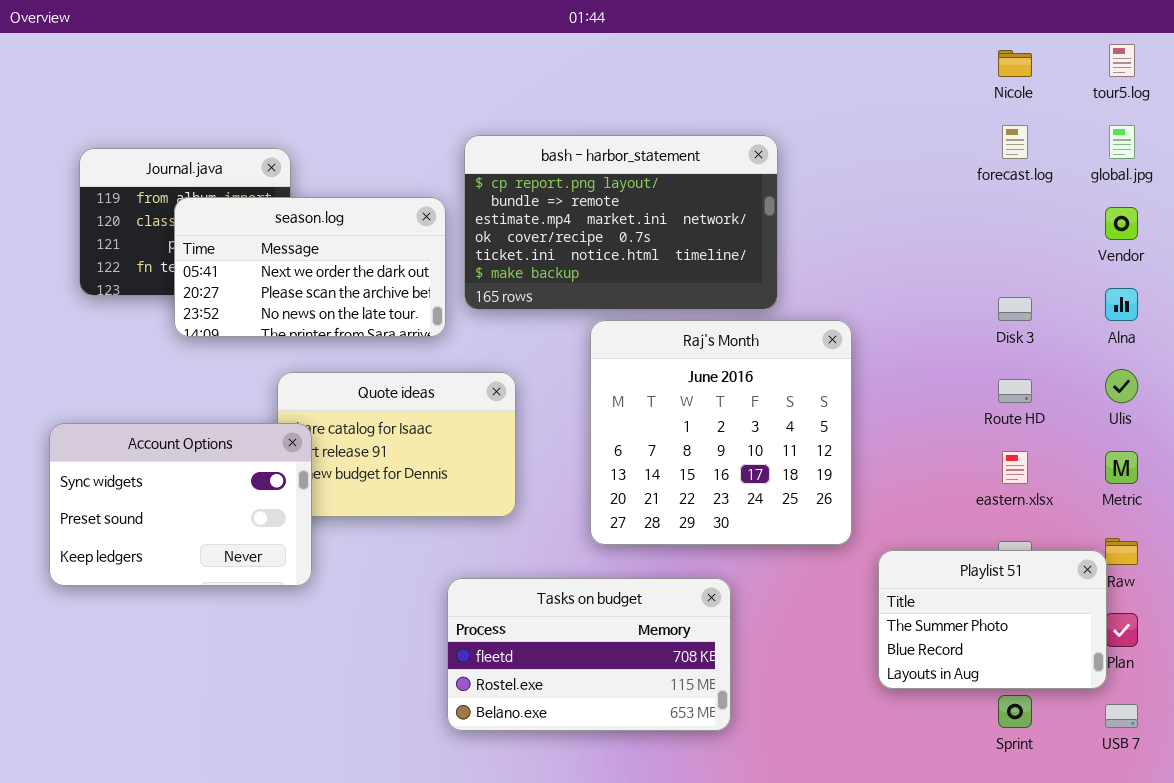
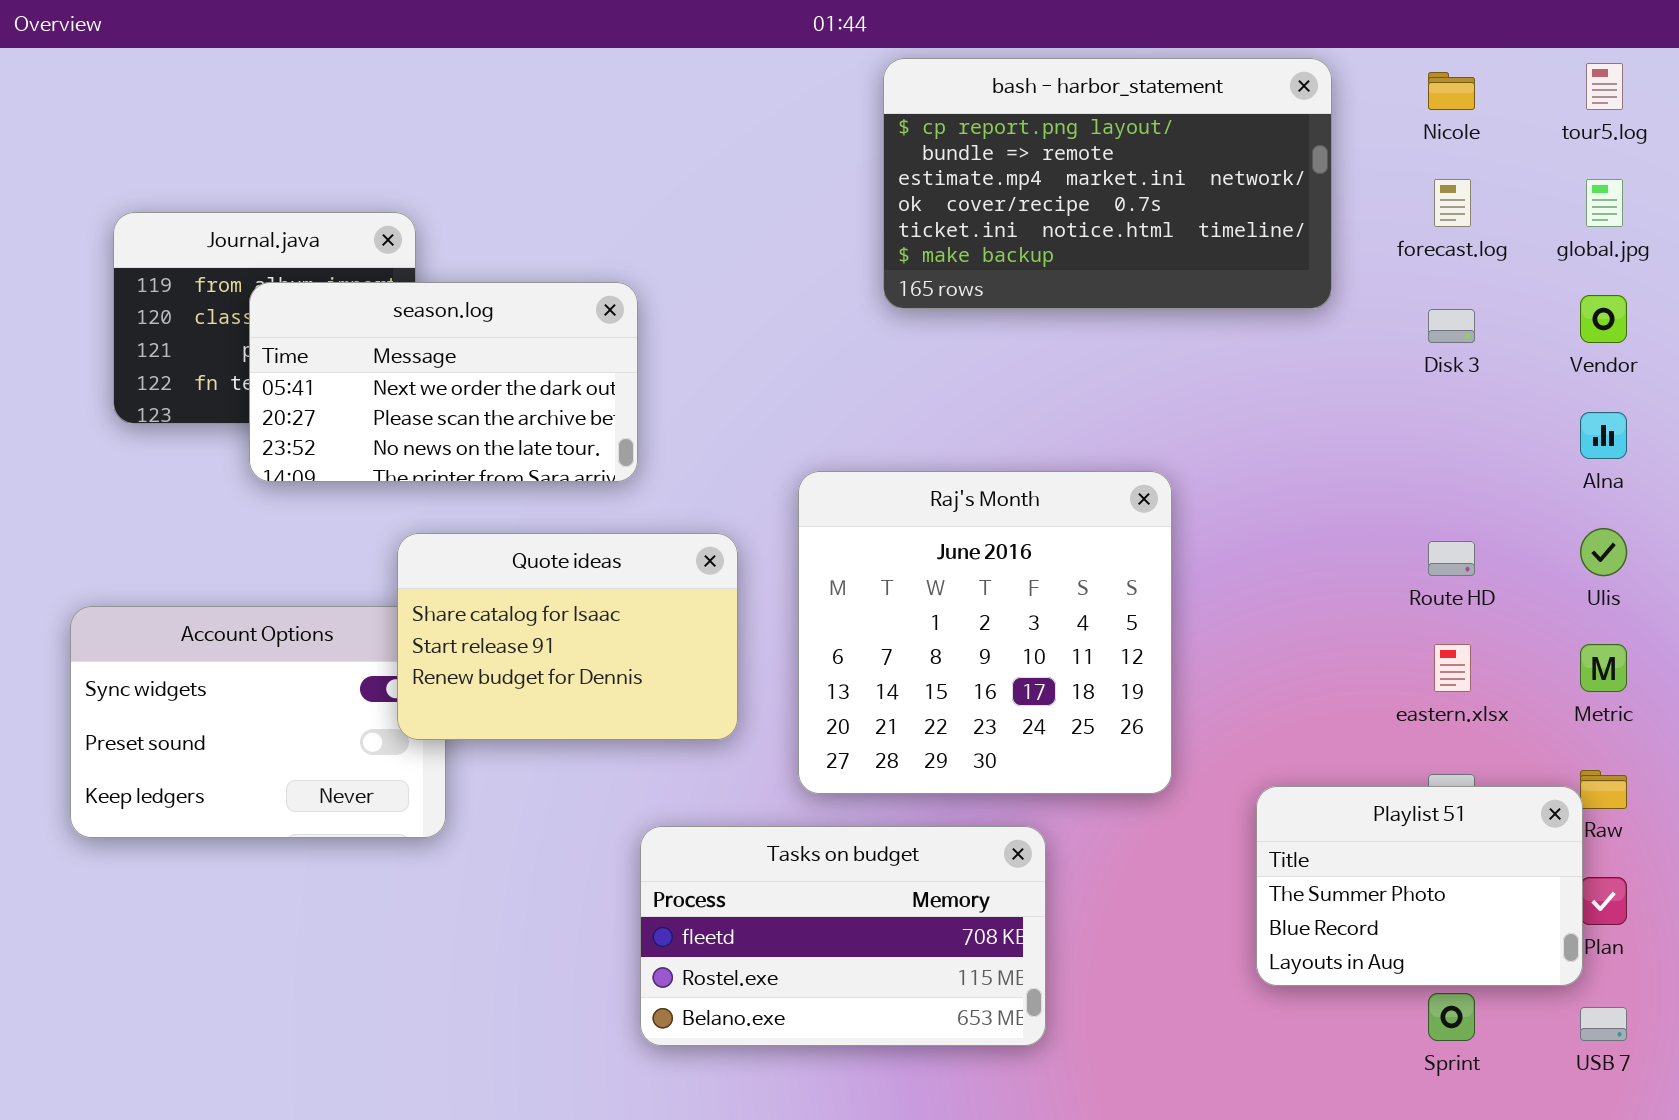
bash - harbor_statement: [464,135,778,310] -> [883,58,1332,309], moved
Disk 3: [998,297,1032,321] -> [1428,309,1475,343], moved
Raj's Month: [590,320,852,545] -> [798,471,1172,794], moved
Quote ideas: [277,372,516,517] -> [397,533,738,740], raised

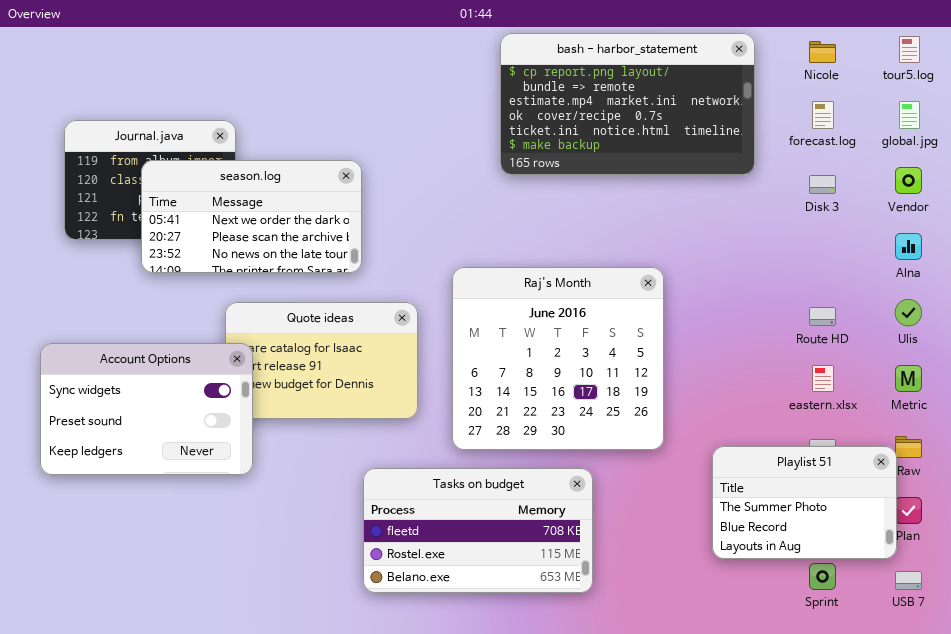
Account Options: [70,606,446,838] -> [40,343,253,475], raised

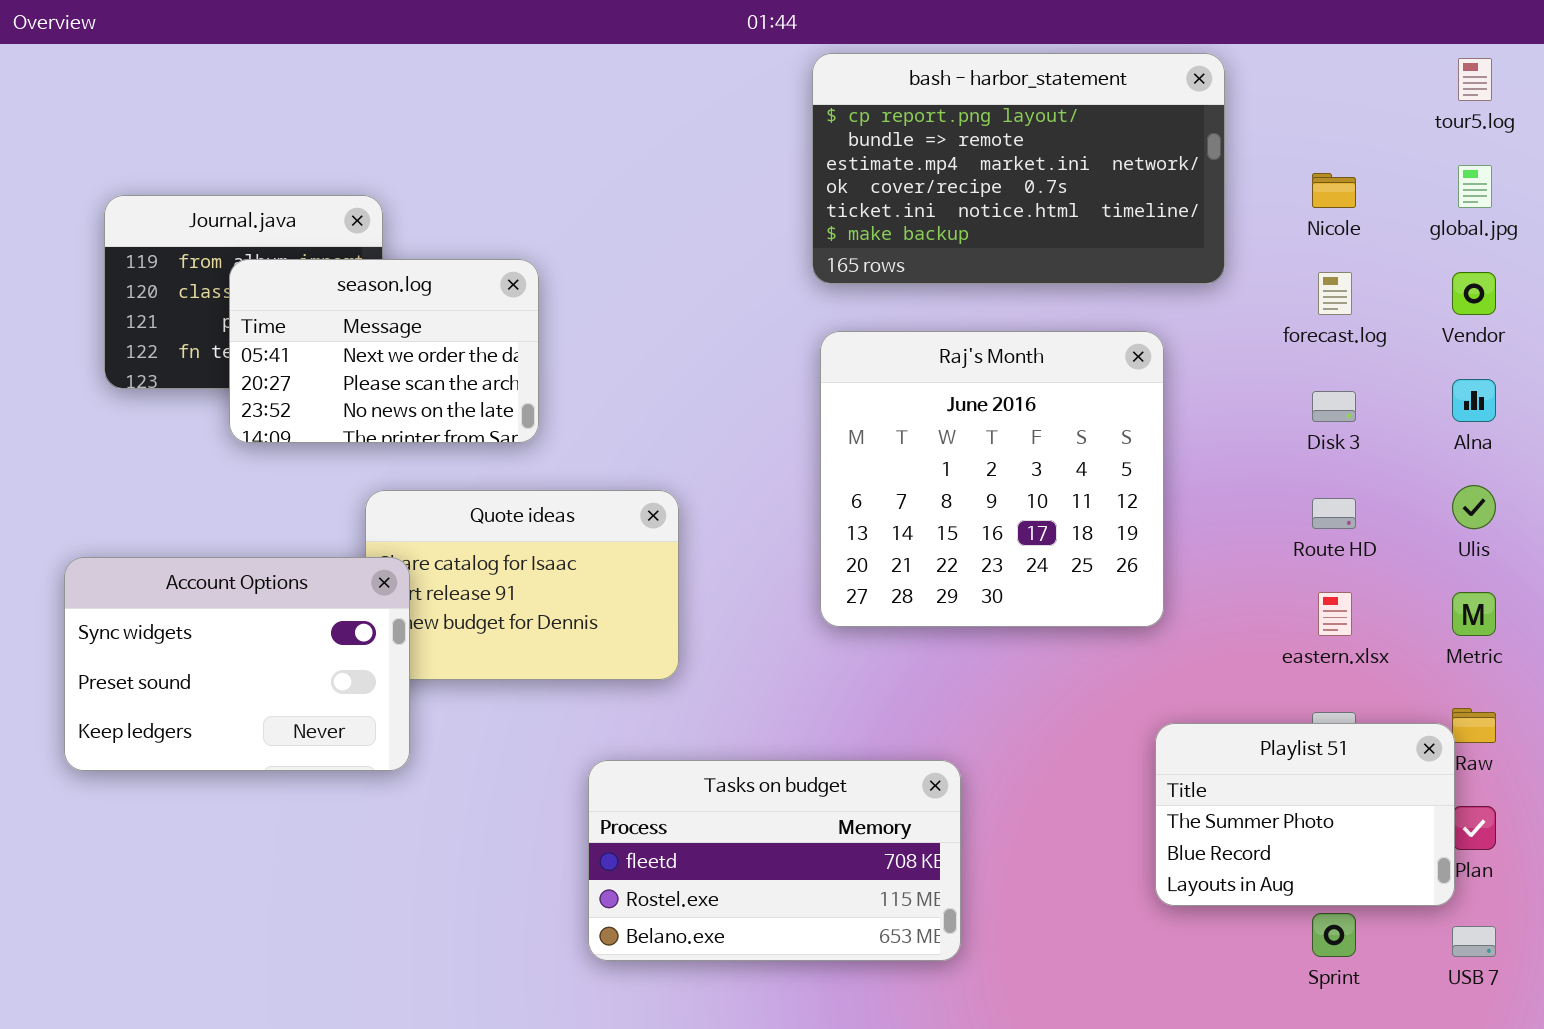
Nicole: [809,41,836,63] -> [1312,173,1356,208], moved
forecast.log: [812,101,834,129] -> [1318,272,1352,315], moved
season.log: [141,160,362,273] -> [229,259,539,443], resized
Disk 3: [809,175,836,194] -> [1312,391,1356,422], moved
Raj's Month: [452,267,664,450] -> [820,331,1164,627], moved

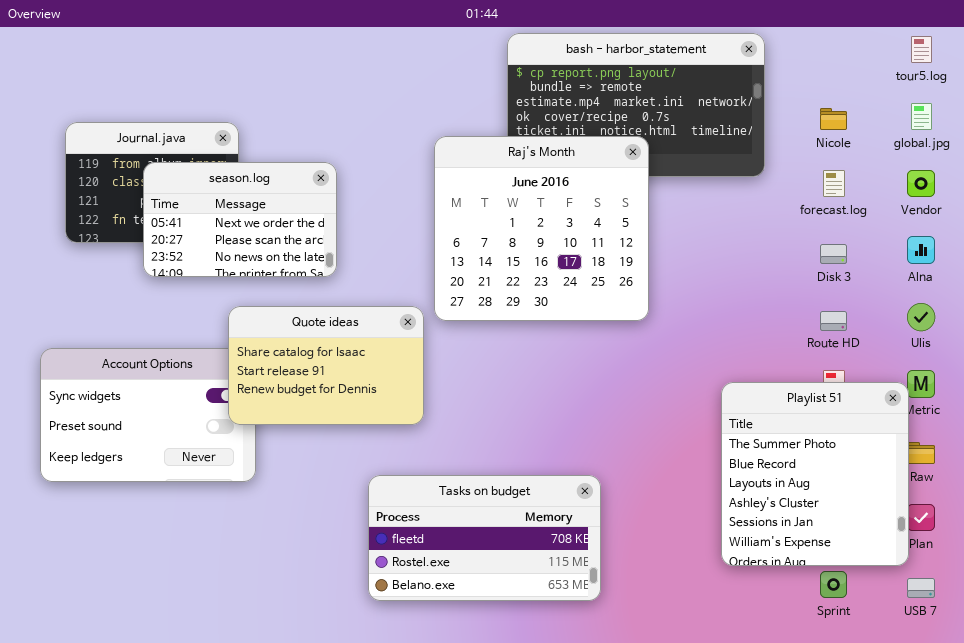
Raj's Month: [820,331,1164,627] -> [434,136,649,321], moved
Quote ideas: [365,490,679,680] -> [228,306,424,425], raised
Playlist 51: [1155,723,1455,906] -> [721,382,909,566], resized

